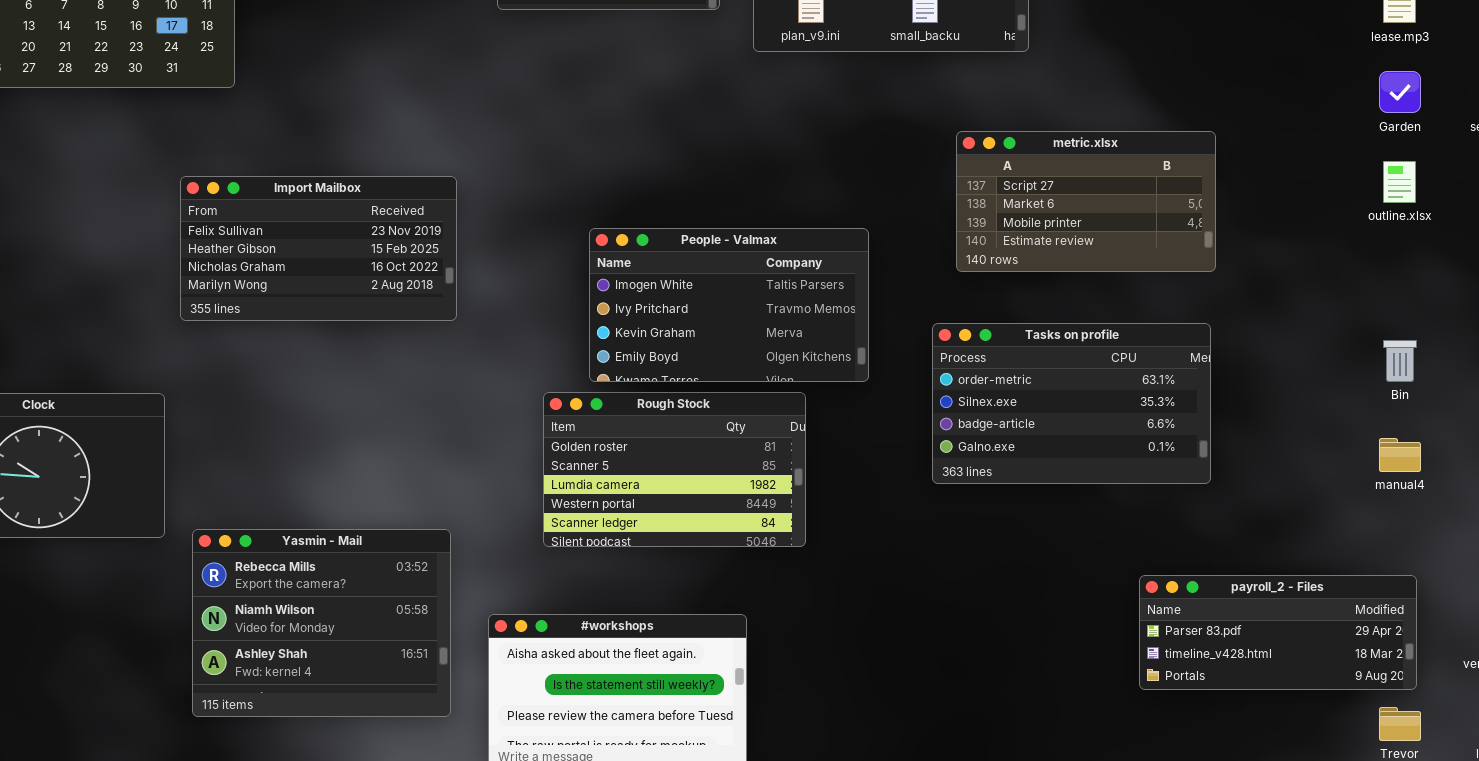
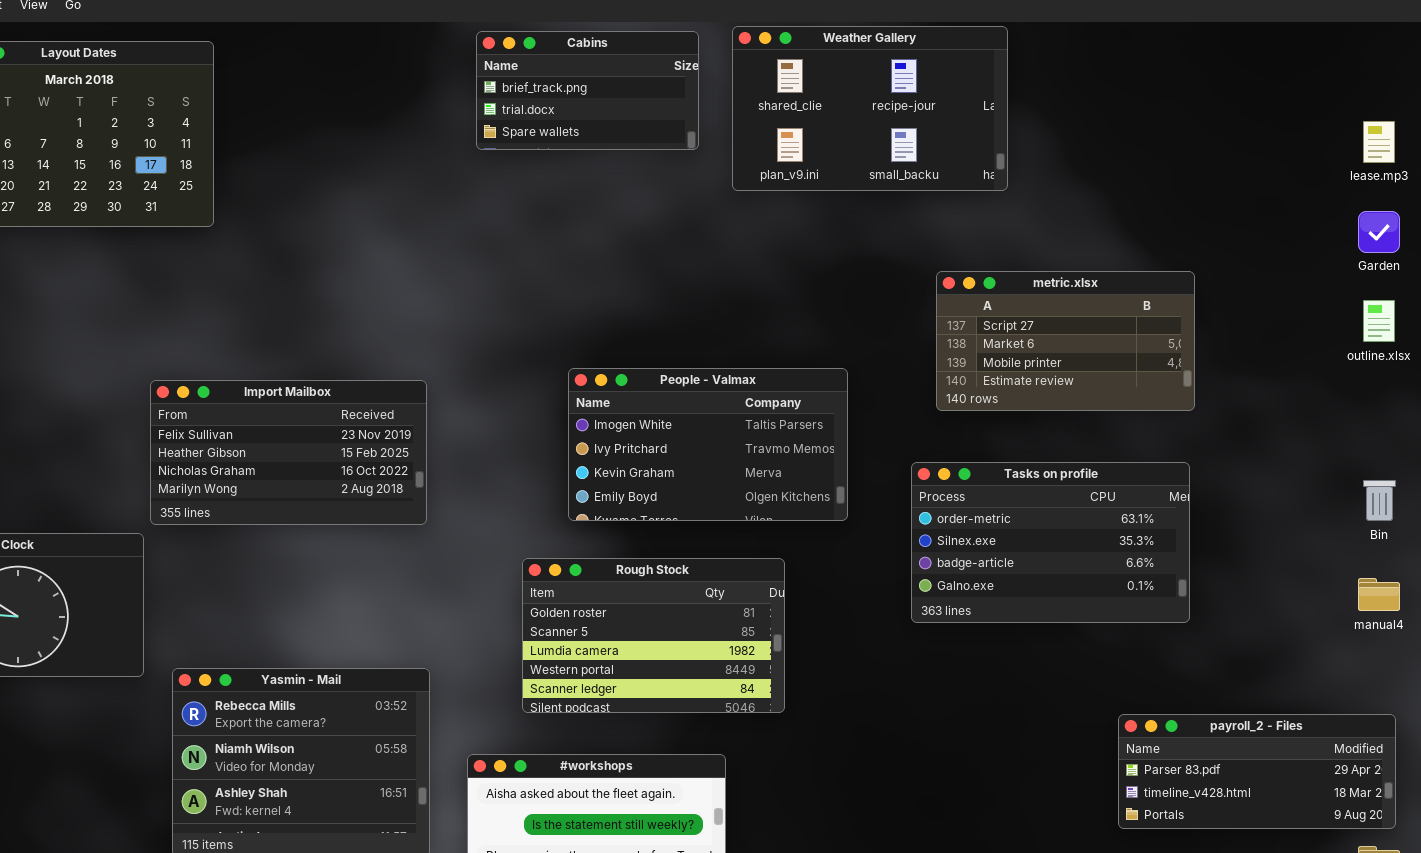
Import Mailbox: [180,176,457,321] -> [150,380,427,525], moved
Rough Stock: [543,392,806,547] -> [522,558,785,713], moved

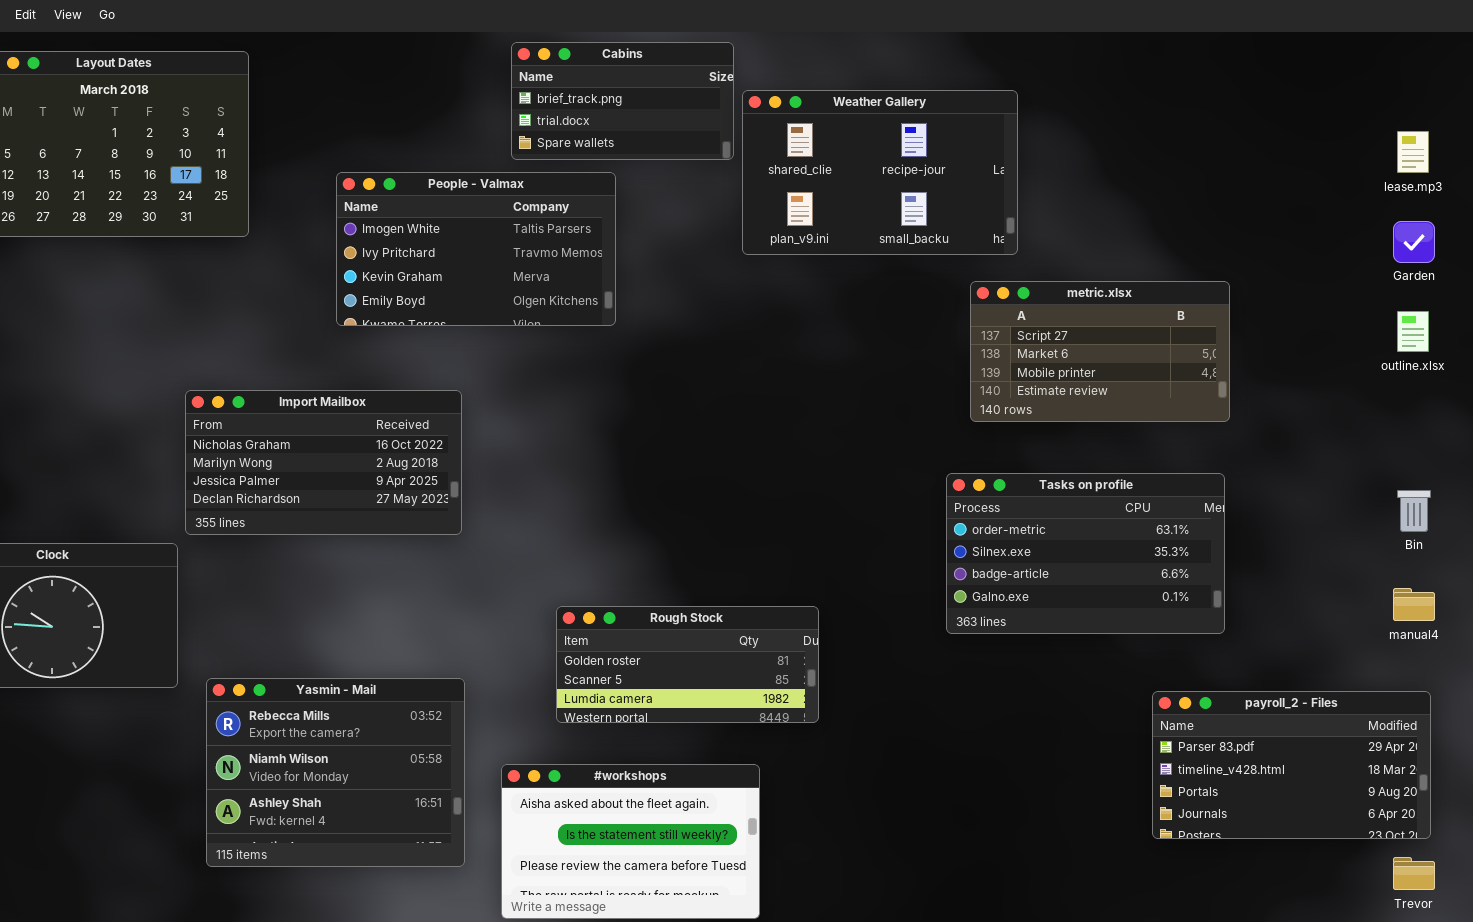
Weather Gallery: [732,26,1008,191] -> [742,90,1018,255], moved
People - Valmax: [568,368,848,521] -> [336,172,616,326], moved
Import Mailbox: [150,380,427,525] -> [185,390,462,535], scrolled down 2 rows
Rough Stock: [522,558,785,713] -> [556,606,819,723], resized
payroll_2 - Files: [1118,714,1396,829] -> [1152,691,1431,839], resized

